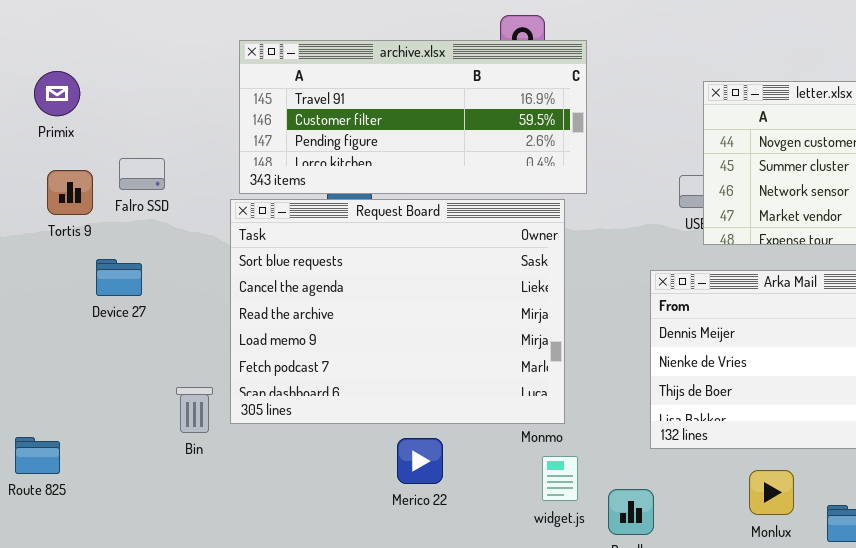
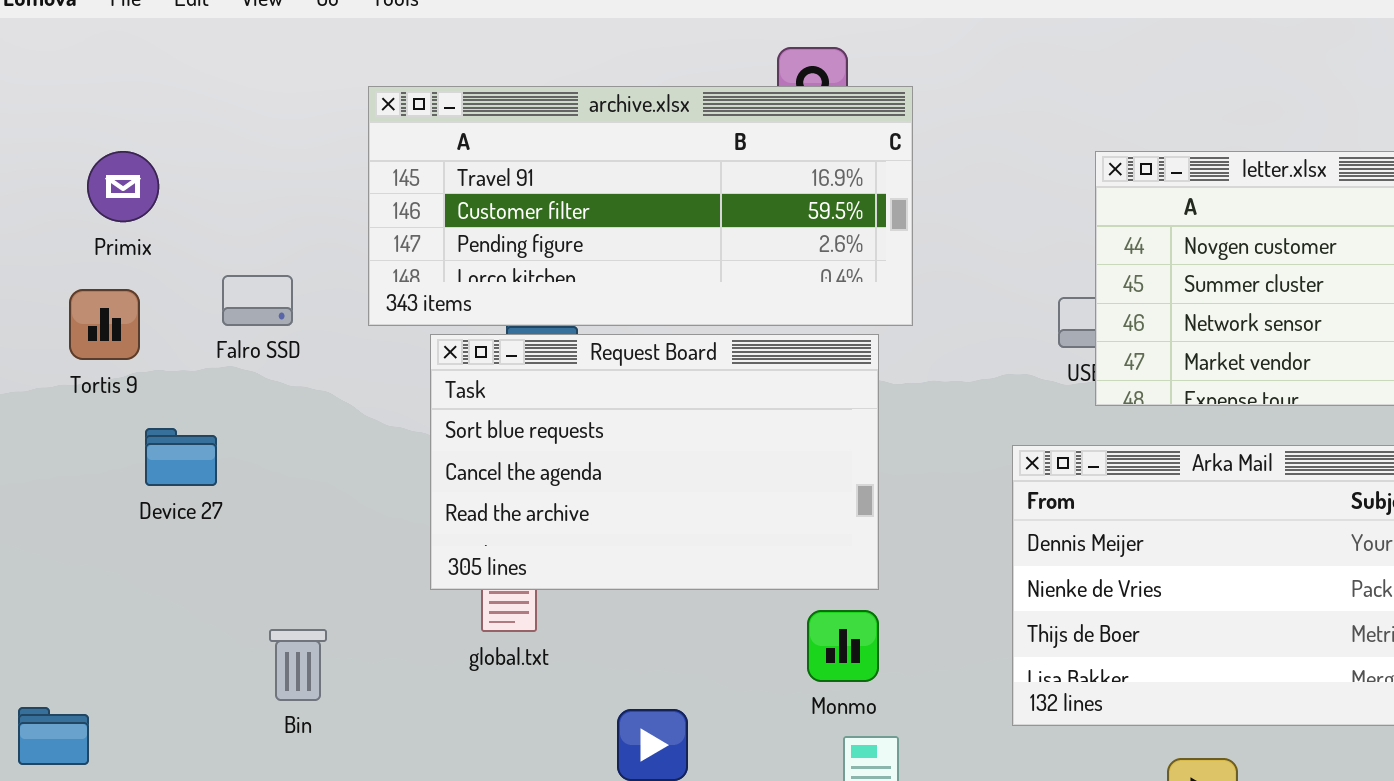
Primix: [34,71,80,116] -> [87,151,159,222], moved
Falro SSD: [119,158,165,190] -> [222,275,293,326], moved
Request Board: [230,199,565,424] -> [430,334,879,590], resized

